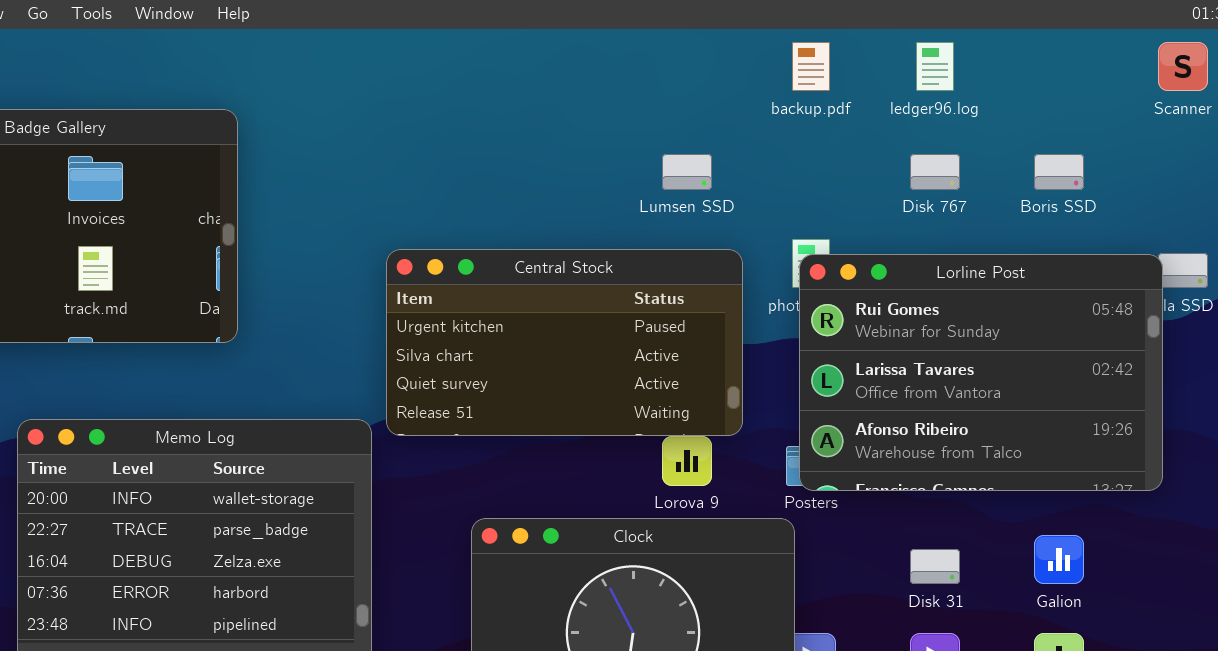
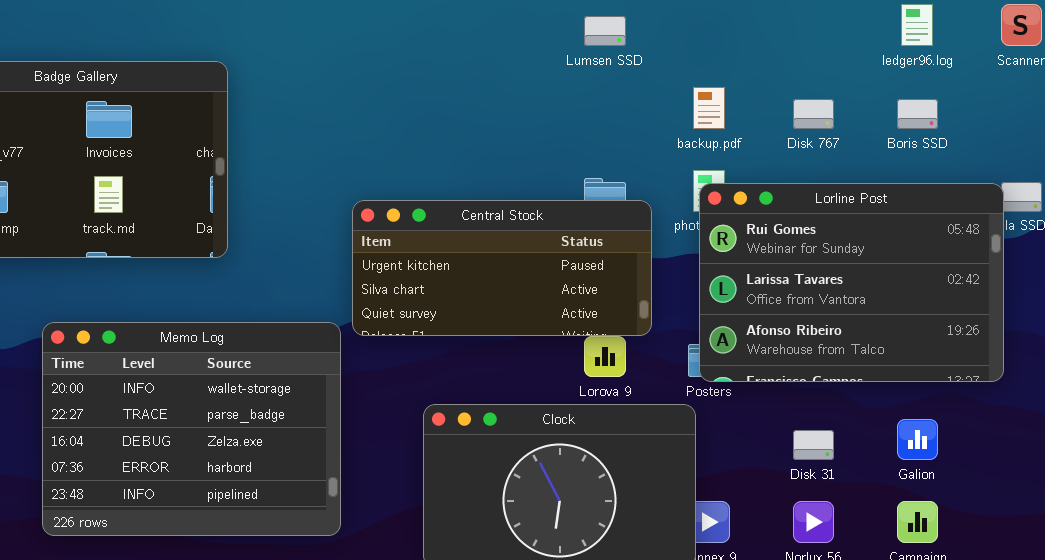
backup.pdf: [792,42,830,91] -> [693,87,725,129], moved
ledger96.log: [916,42,954,91] -> [901,4,933,46], moved
Lumsen SSD: [662,154,712,190] -> [584,16,626,46], moved
Central Stock: [386,249,743,436] -> [352,200,652,336], resized

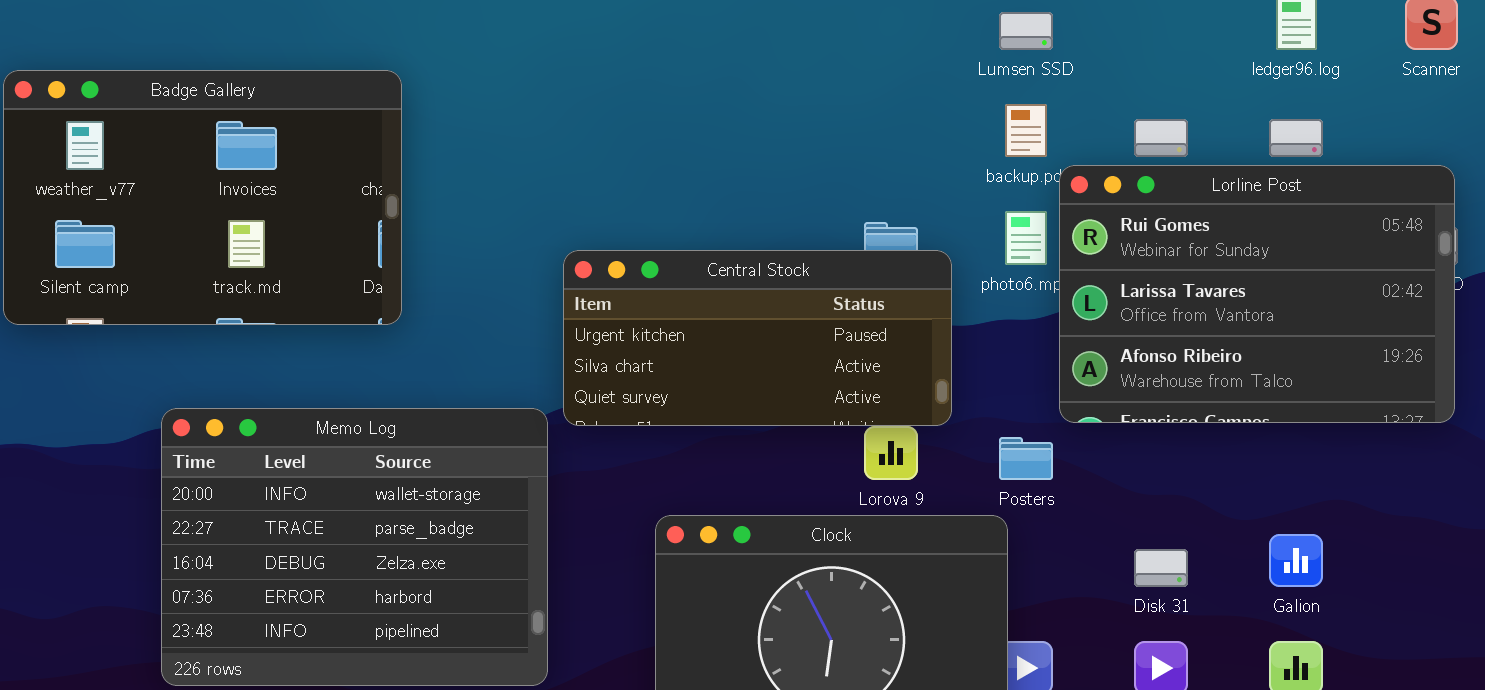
Lumsen SSD: [584,16,626,46] -> [999,12,1053,50], moved
Lorline Post: [699,183,1004,382] -> [1059,165,1455,423], moved

